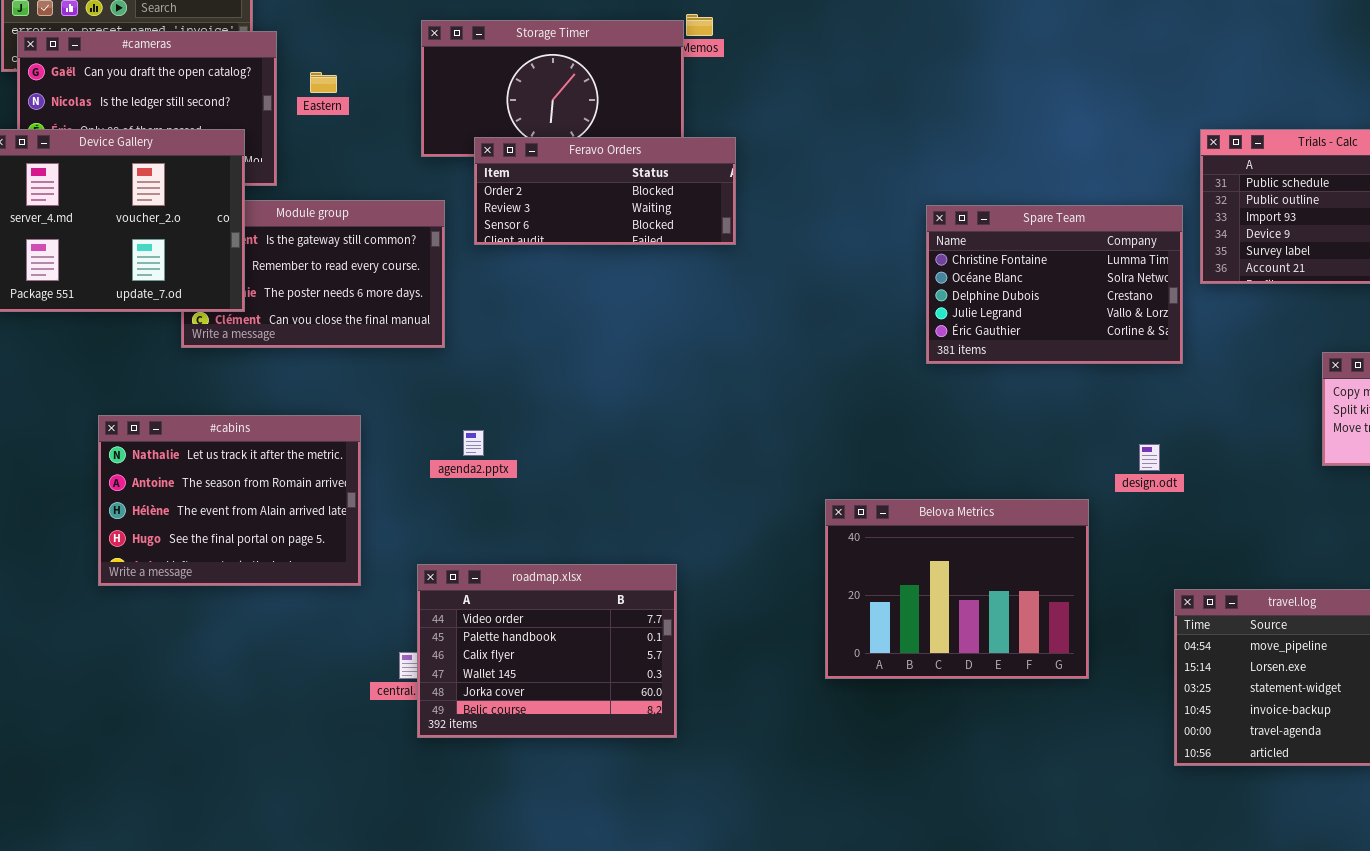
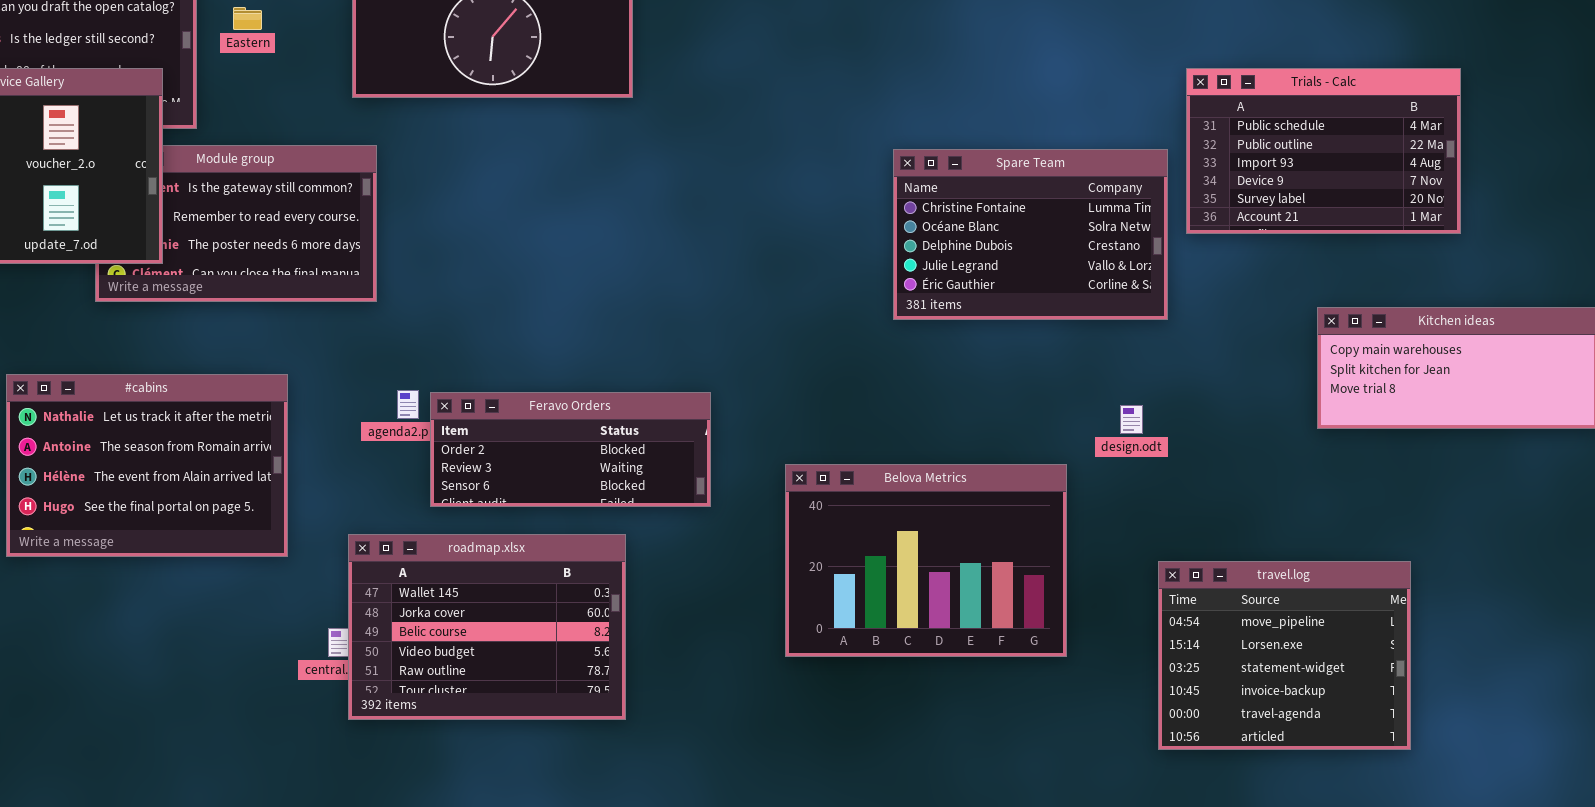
Feravo Orders: [474,137,736,245] -> [430,392,711,507], moved
roadmap.xlsx: [417,564,677,738] -> [348,534,626,720], scrolled down 3 rows

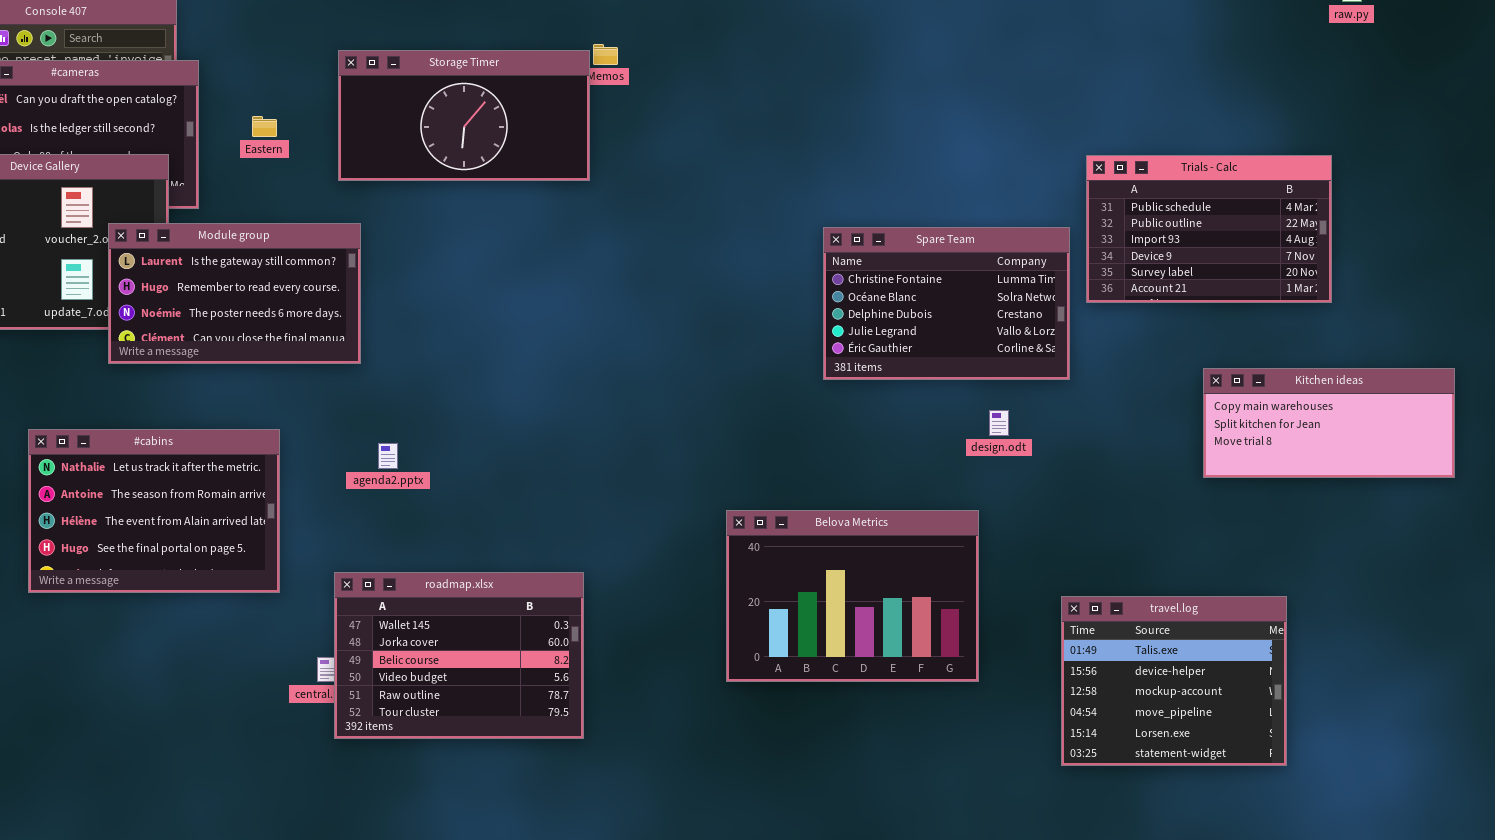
Eastern: [233,7,262,30] -> [252,116,277,137], moved
Module group: [95,145,377,302] -> [108,223,361,364], raised
Feravo Orders: [430,392,711,507] -> none, closed
design.odt: [1120,405,1143,434] -> [989,410,1009,436], moved
travel.log: [1158,561,1411,750] -> [1061,596,1287,766], scrolled up 3 rows

